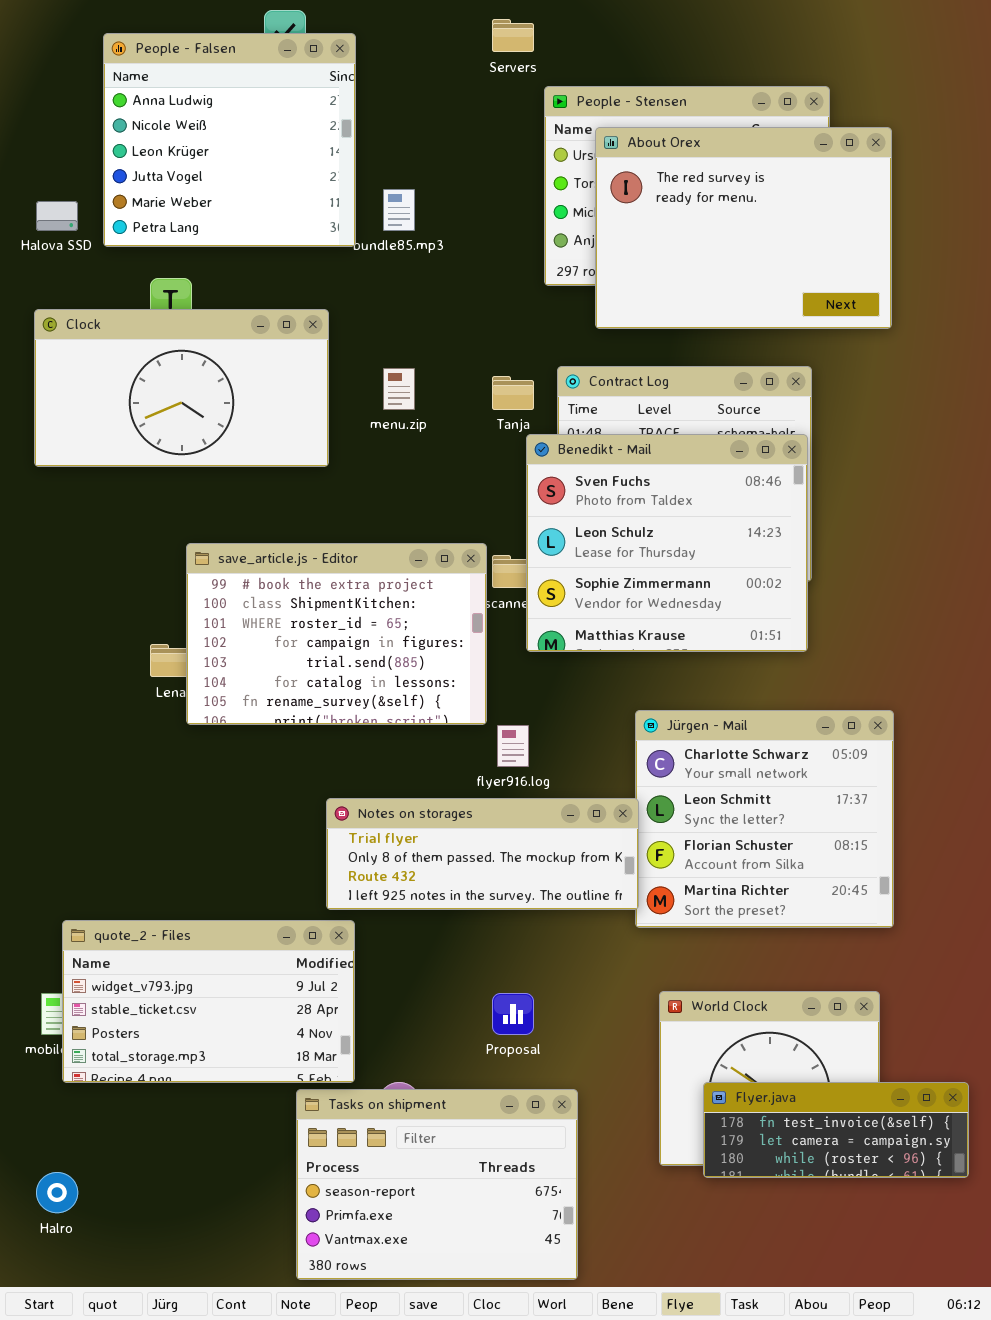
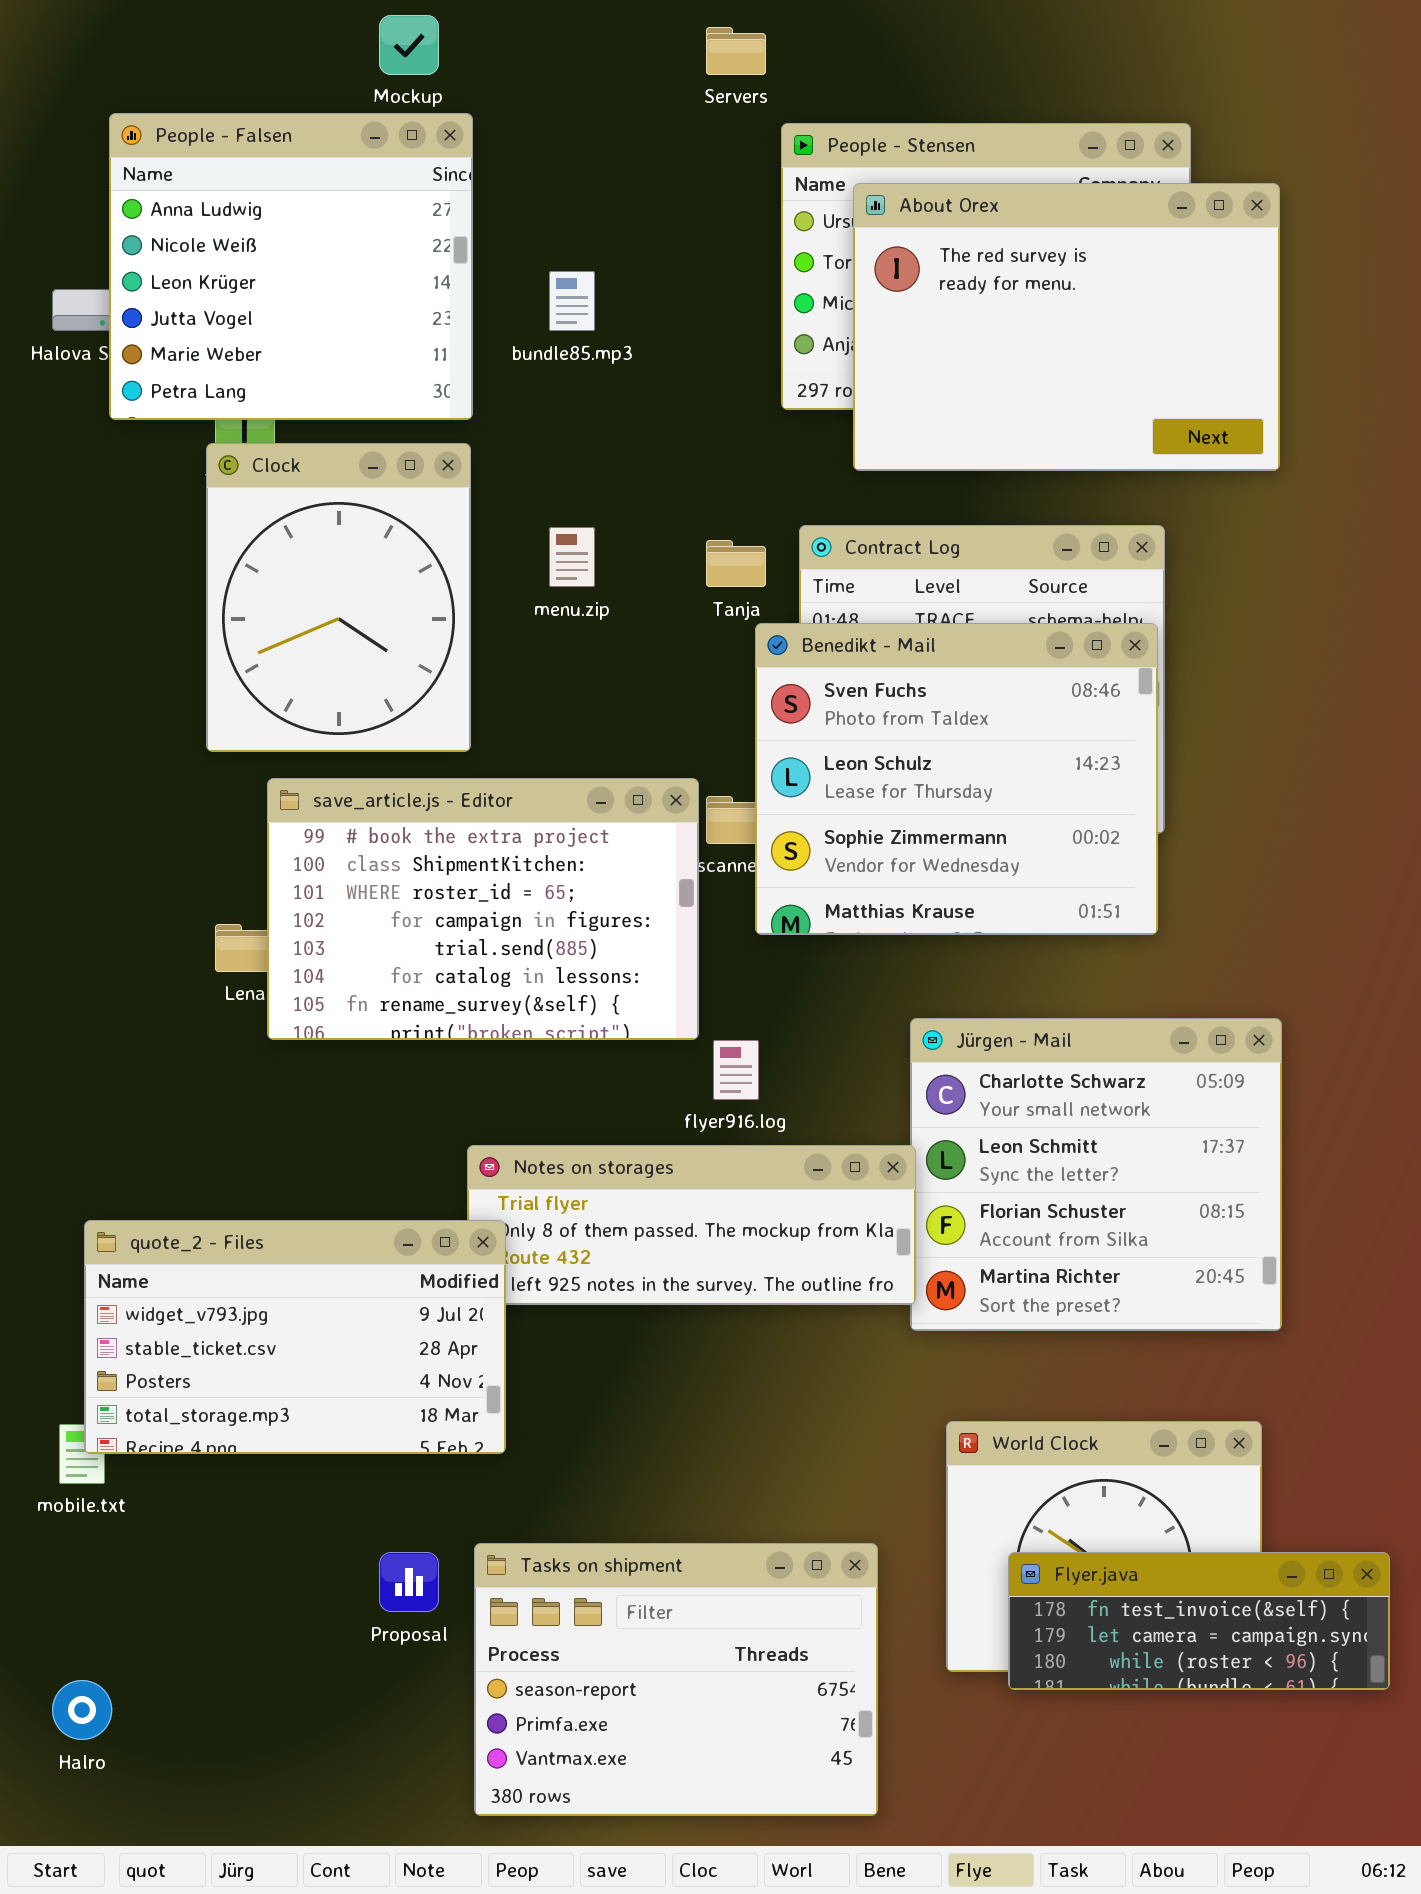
People - Falsen: [103,33,356,247] -> [109,113,473,420], moved
Clock: [34,309,329,467] -> [206,443,471,752], resized
quote_2 - Files: [62,920,355,1083] -> [84,1220,506,1454], moved
Proposal: [492,993,534,1035] -> [379,1552,439,1612], moved
Tasks on shipment: [296,1089,578,1280] -> [474,1543,878,1816], moved

